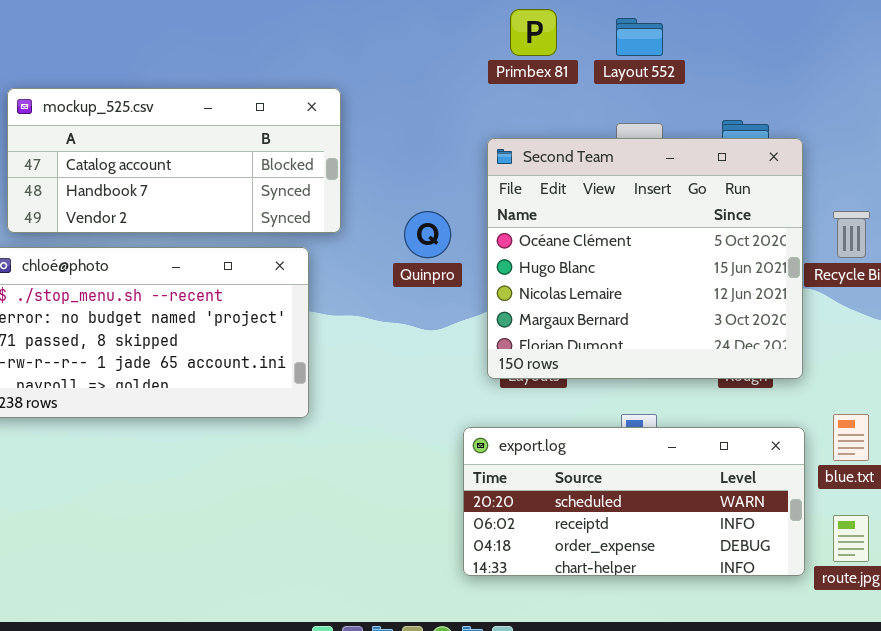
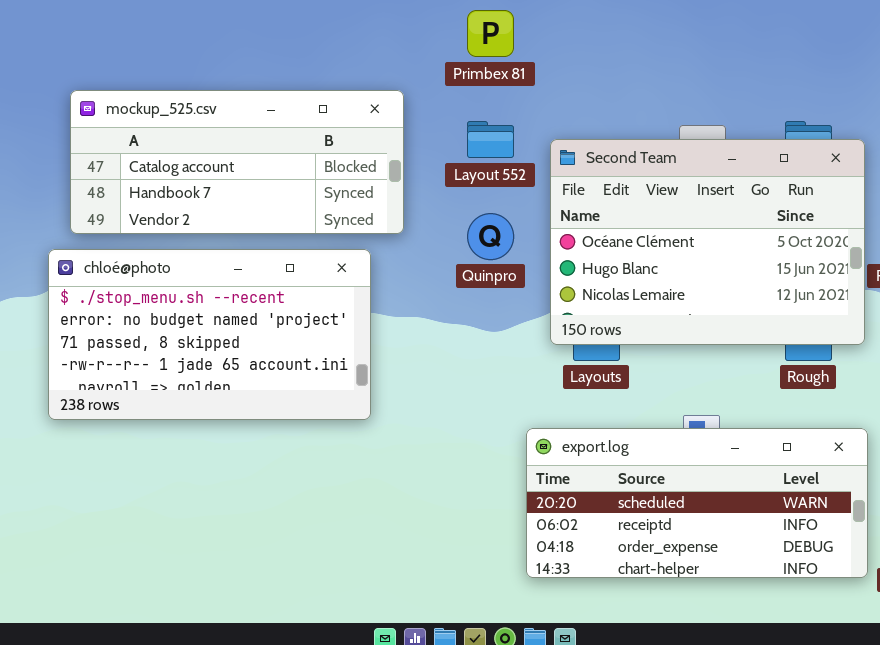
Primbex 81: [510,9,557,56] -> [467,10,514,57], moved
Layout 552: [616,18,663,56] -> [467,121,514,158], moved
Second Team: [487,138,803,379] -> [550,139,865,345], resized

